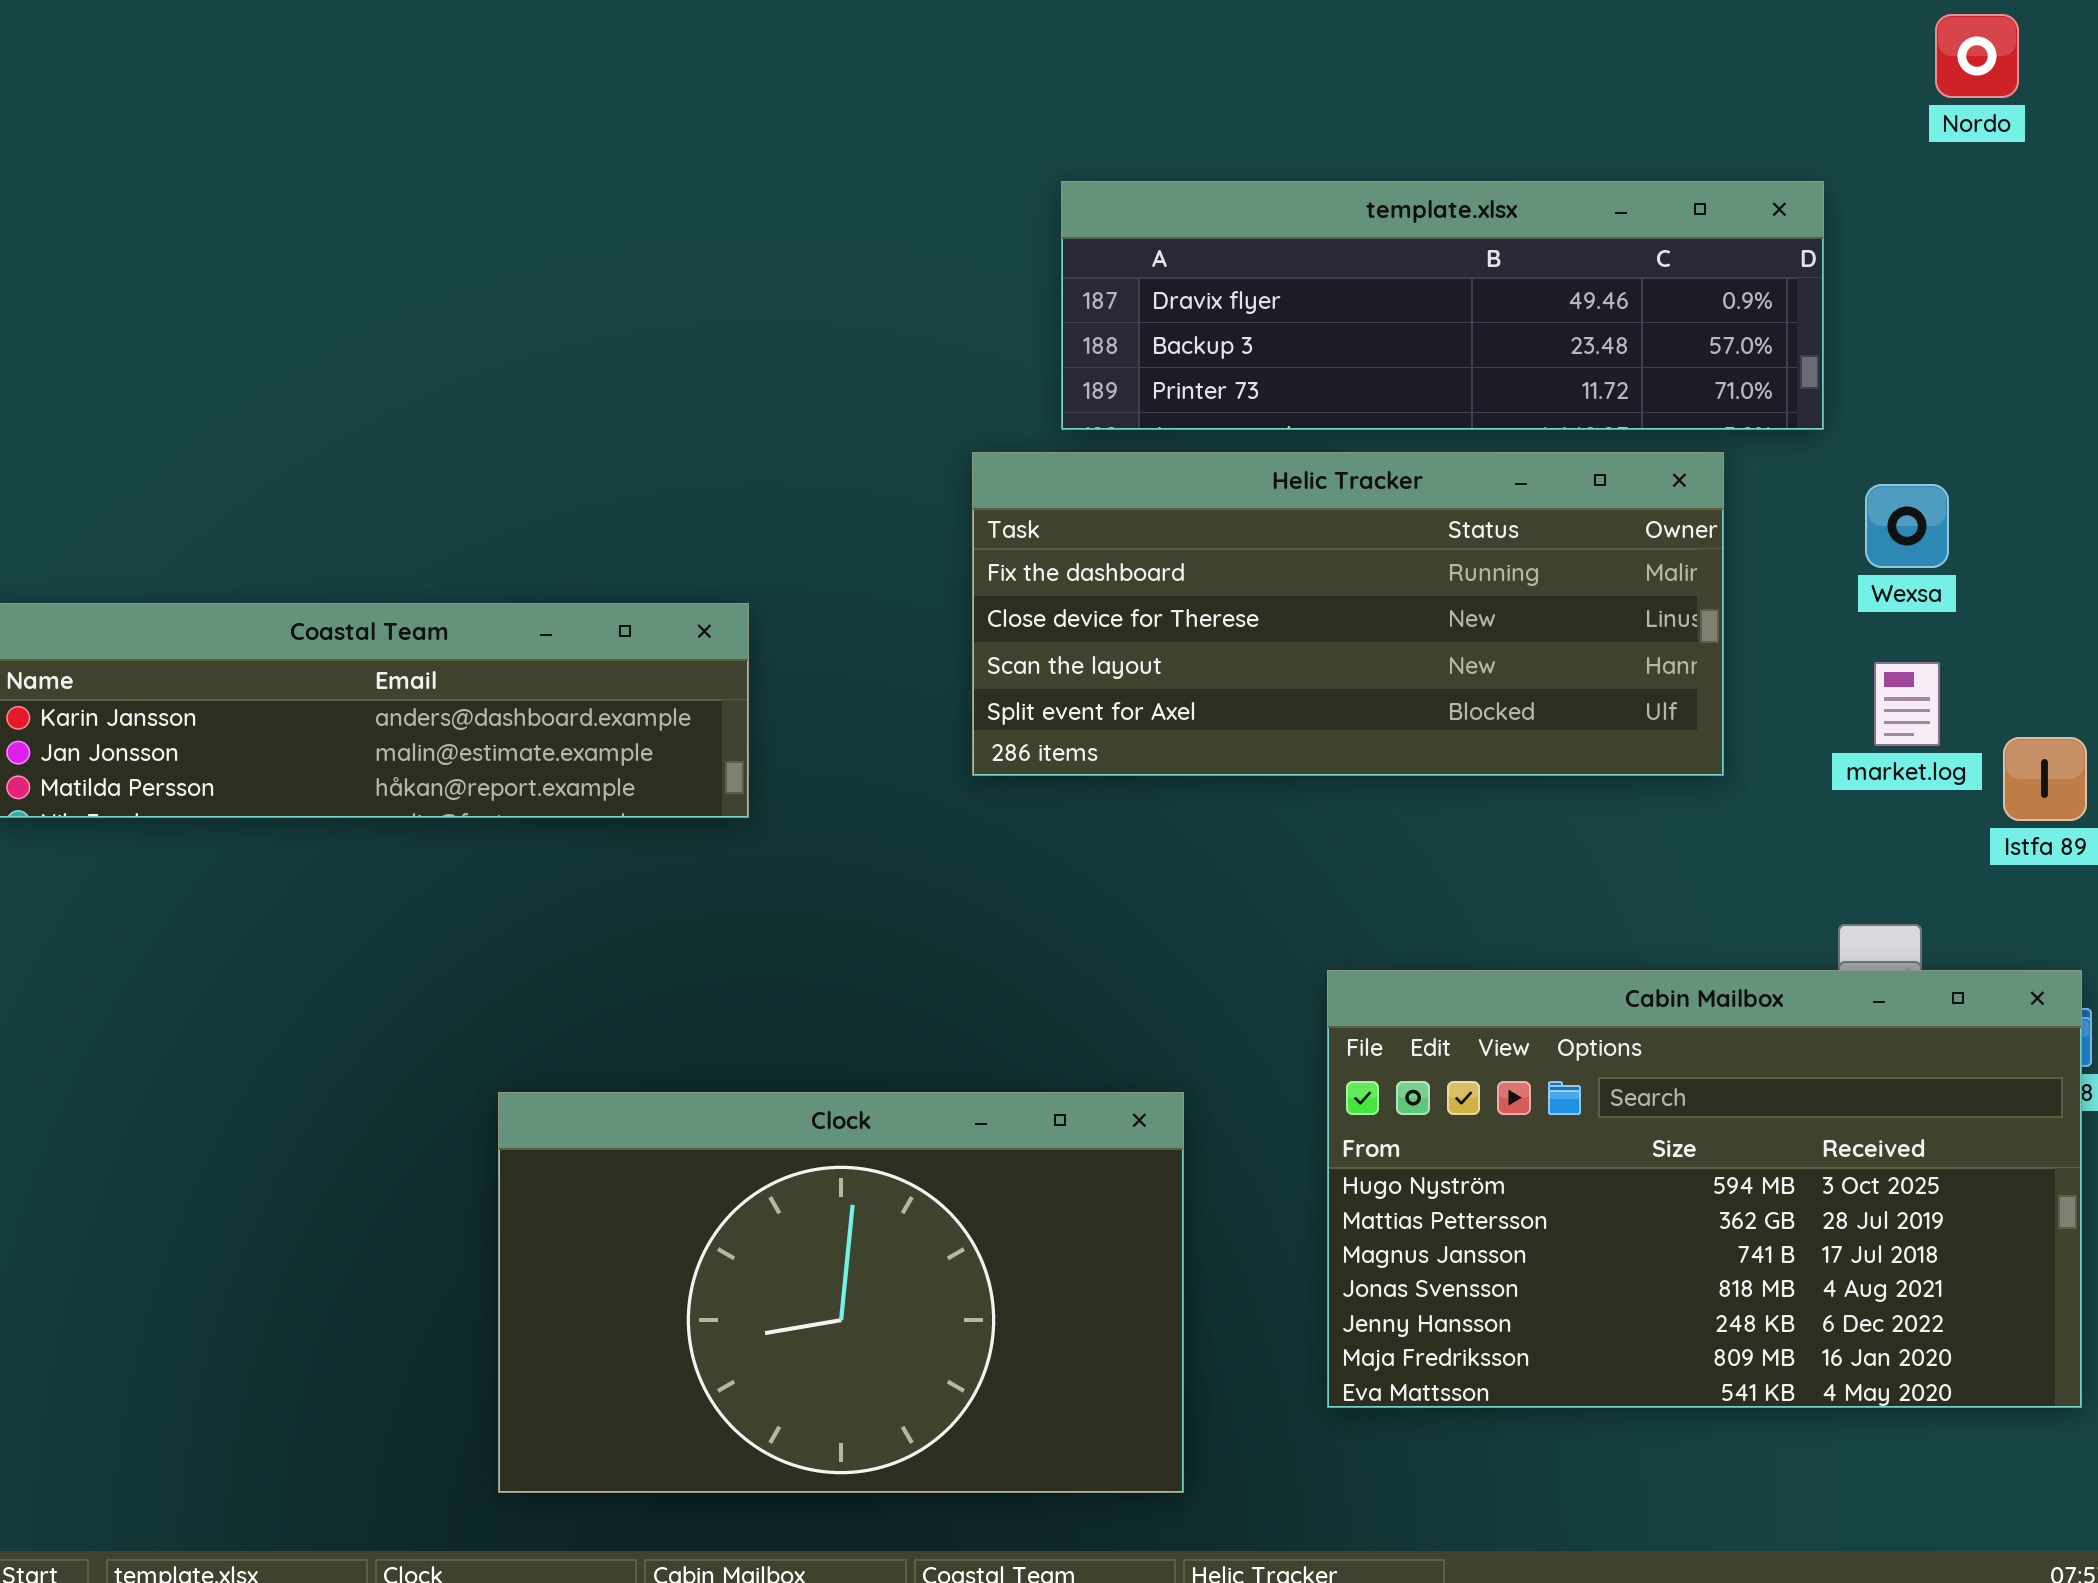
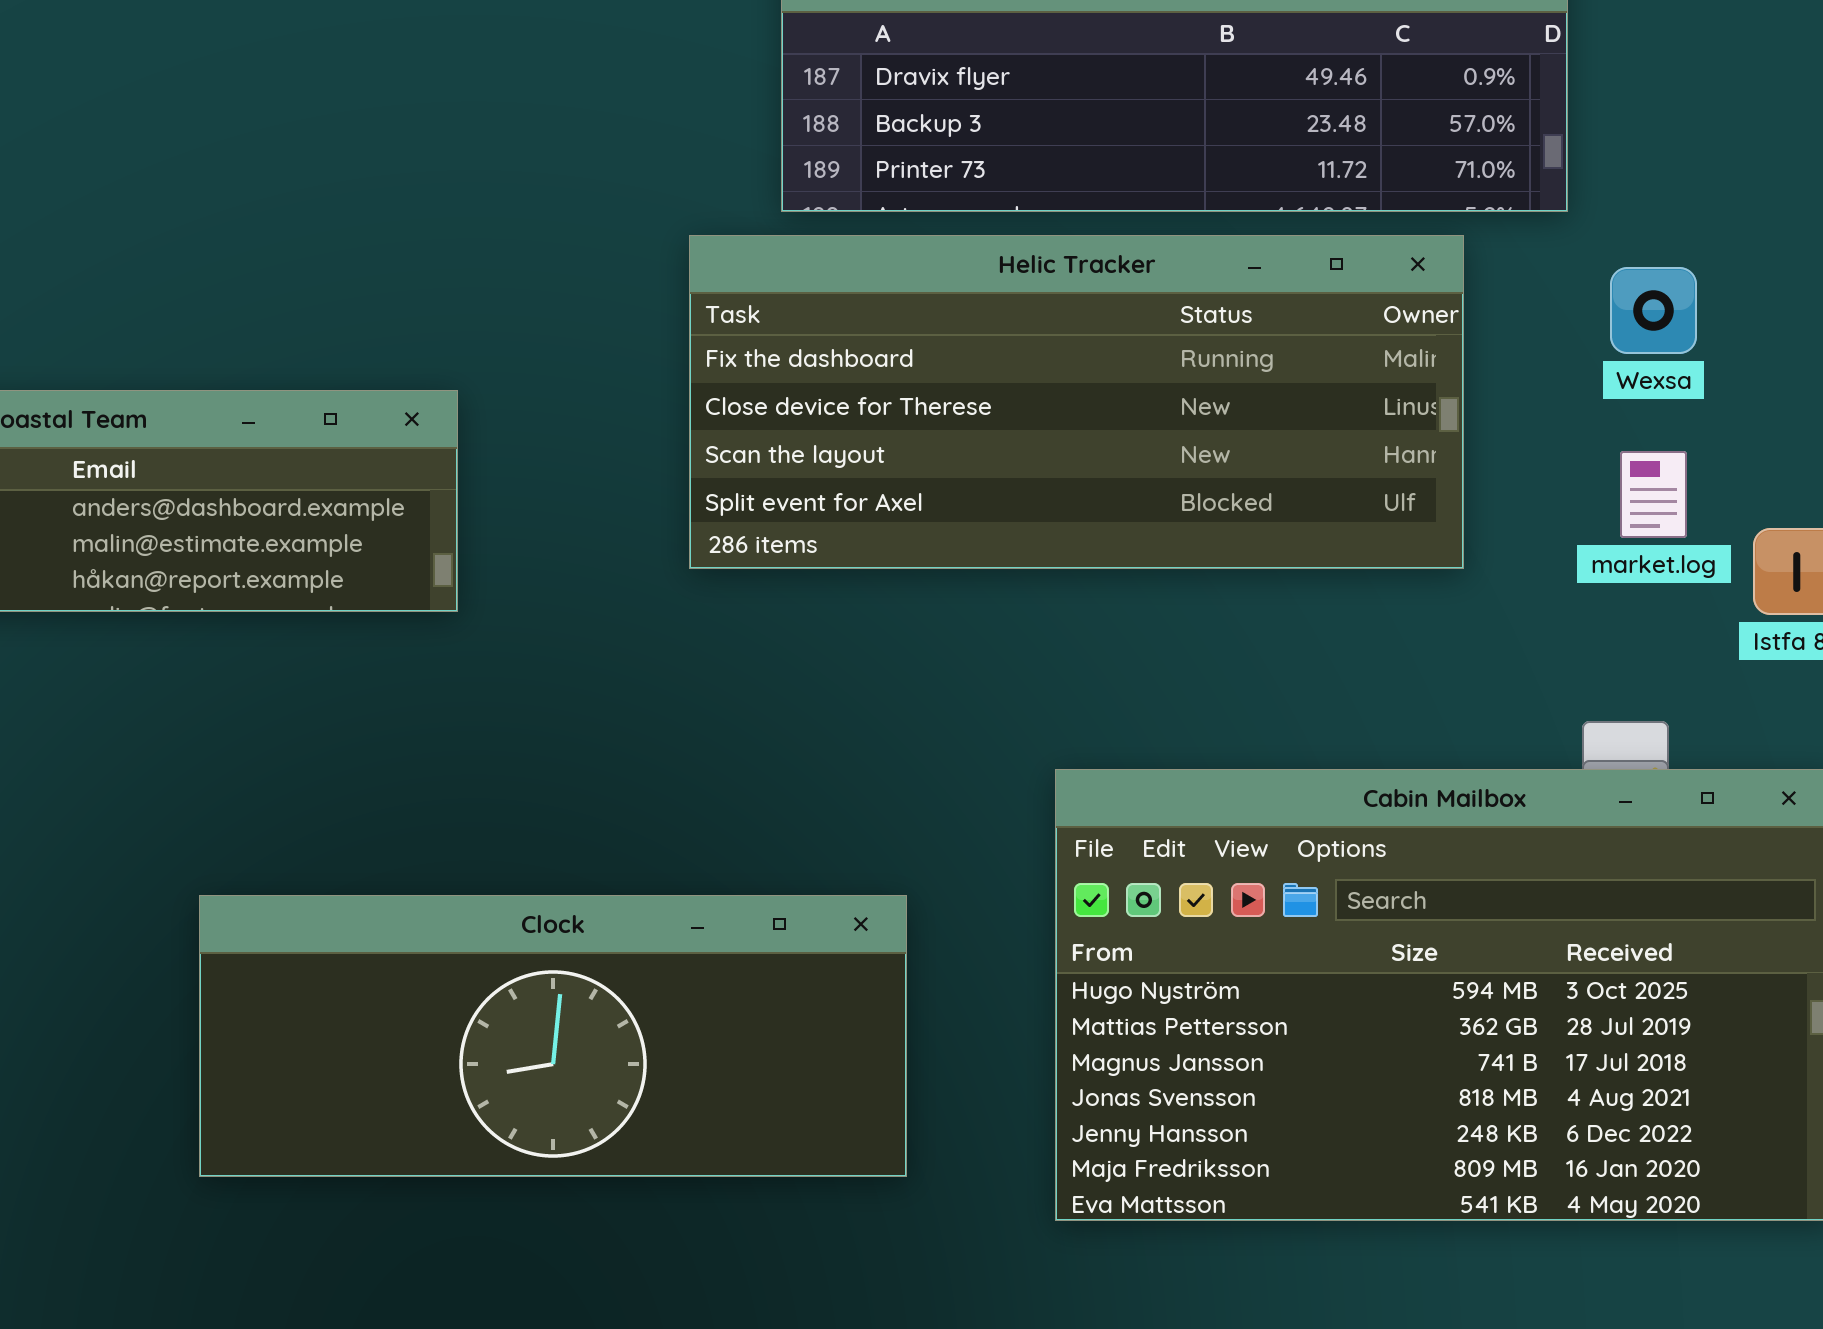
Clock: [498,1092,1184,1493] -> [199,895,907,1177], resized

